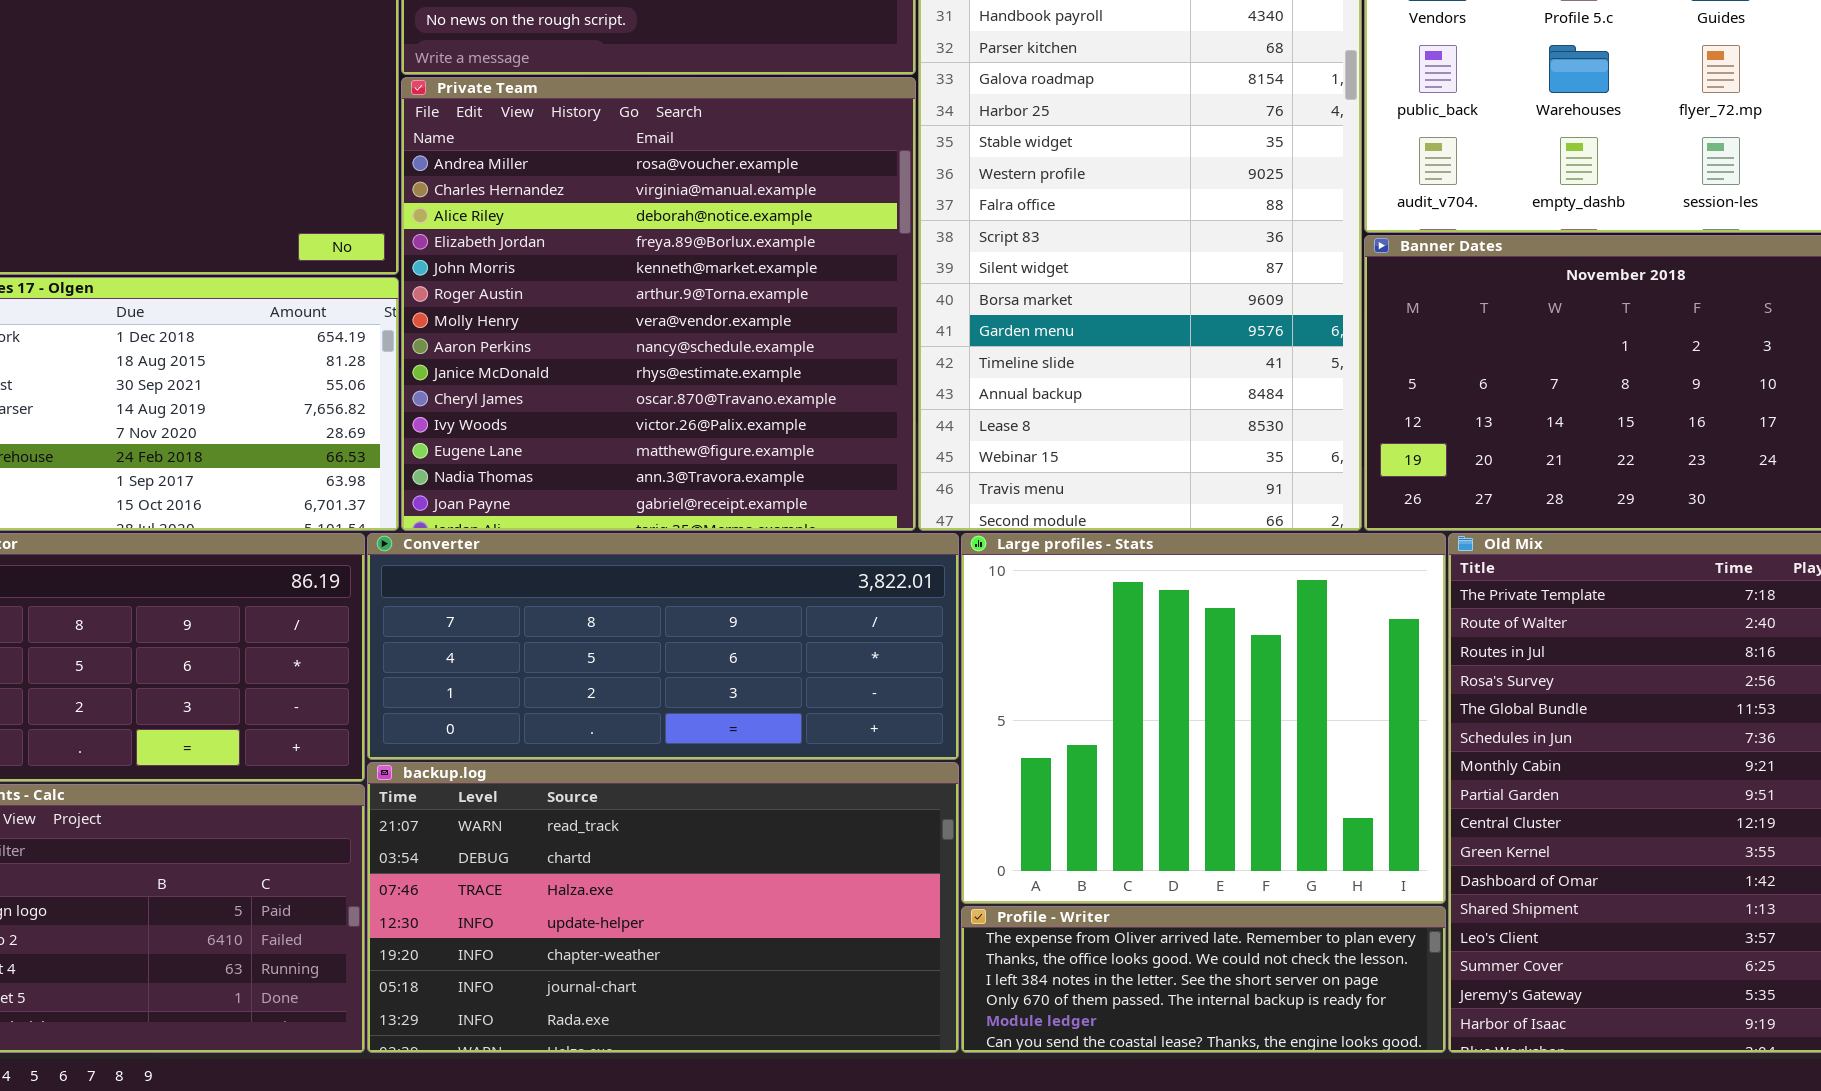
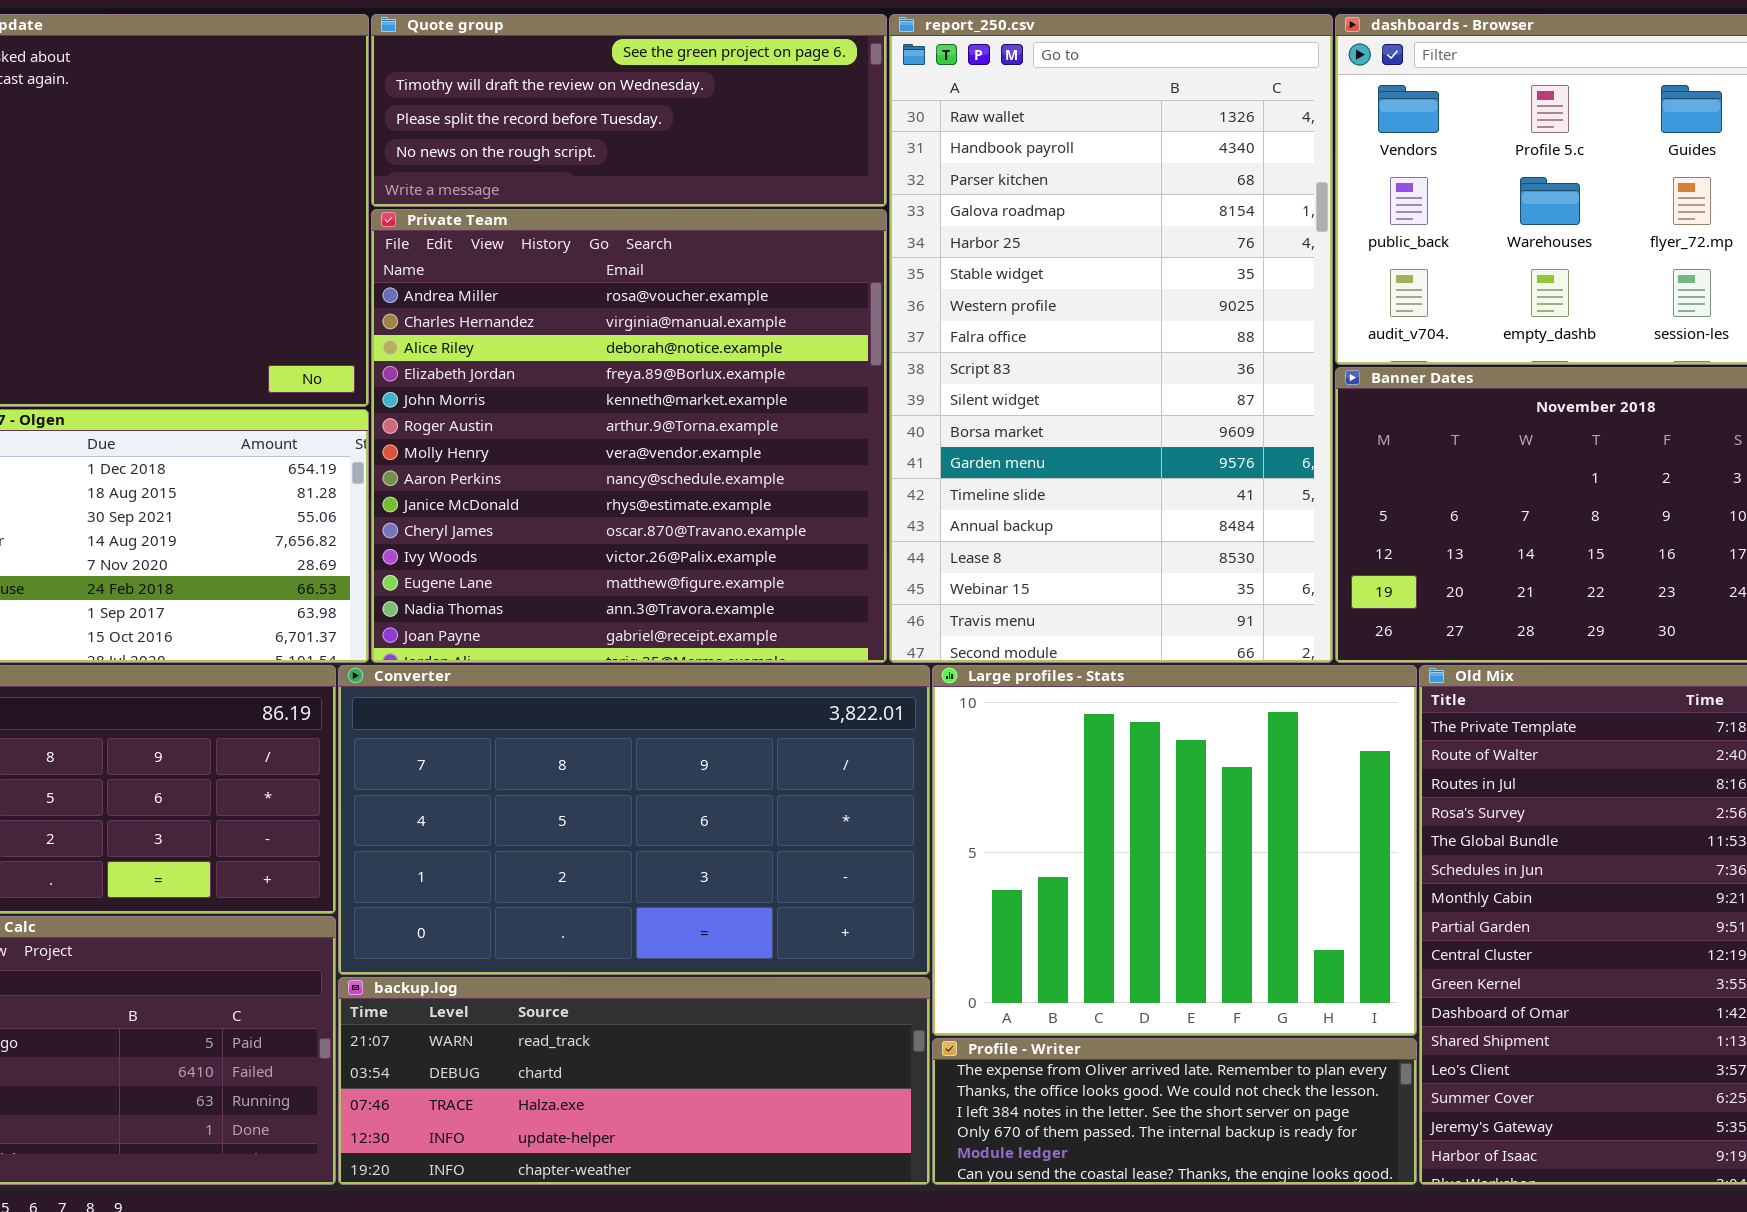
Converter: [367,533,959,760] -> [338,665,930,975], resized
backup.log: [367,762,959,1053] -> [338,977,930,1185], resized

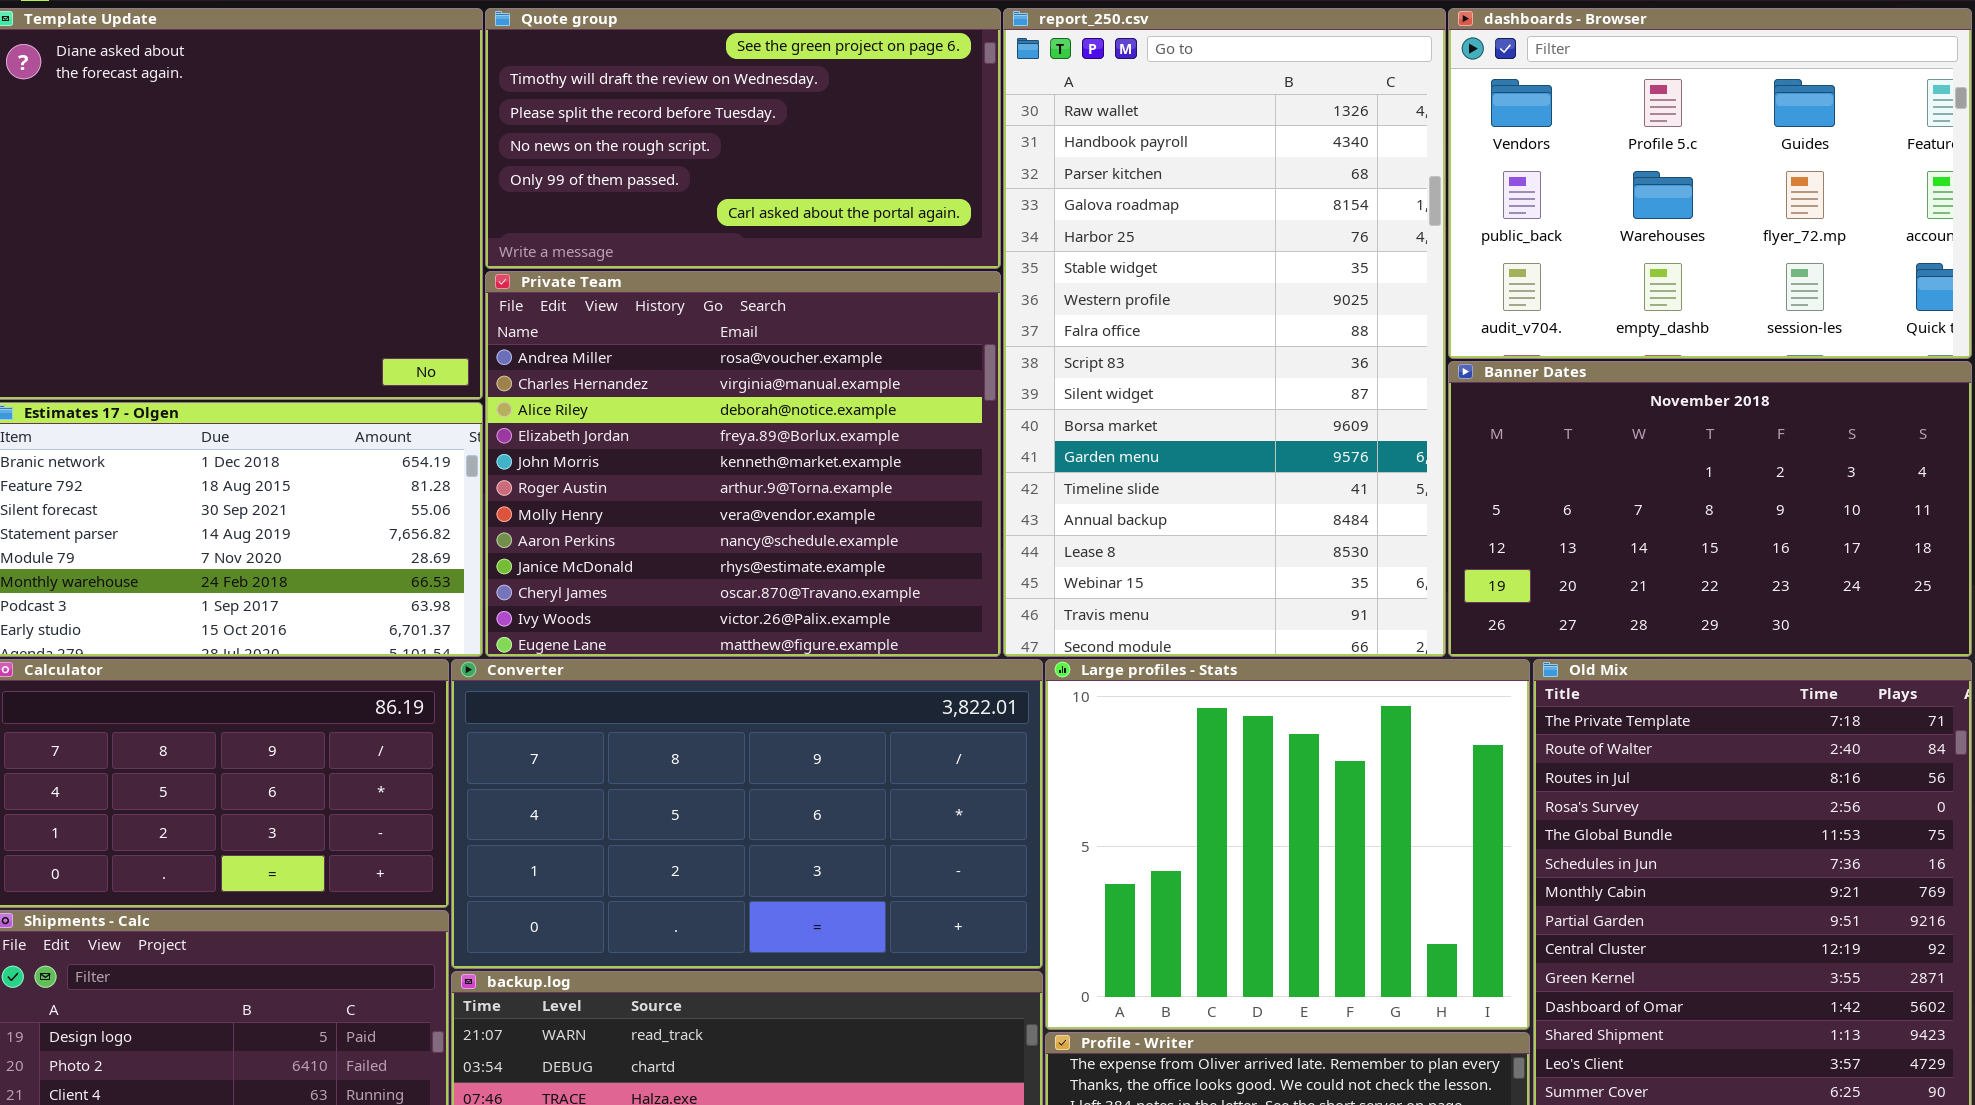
Quote group: [371,14,887,207] -> [485,8,1001,269], resized
Private Team: [371,209,887,663] -> [485,271,1001,657], resized

